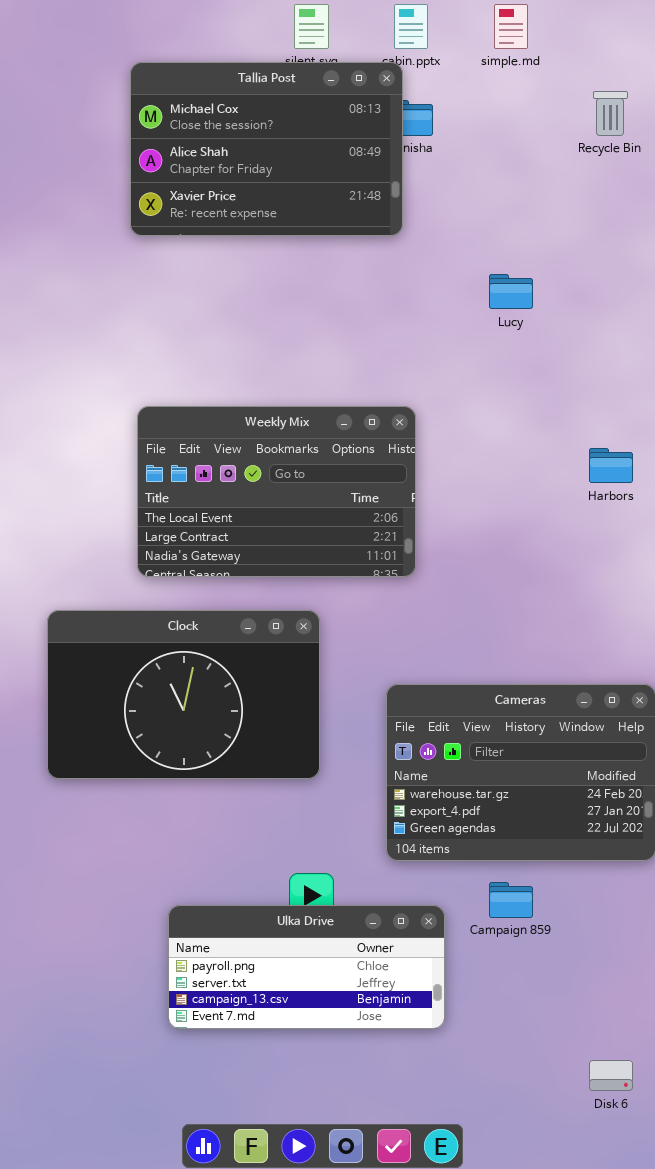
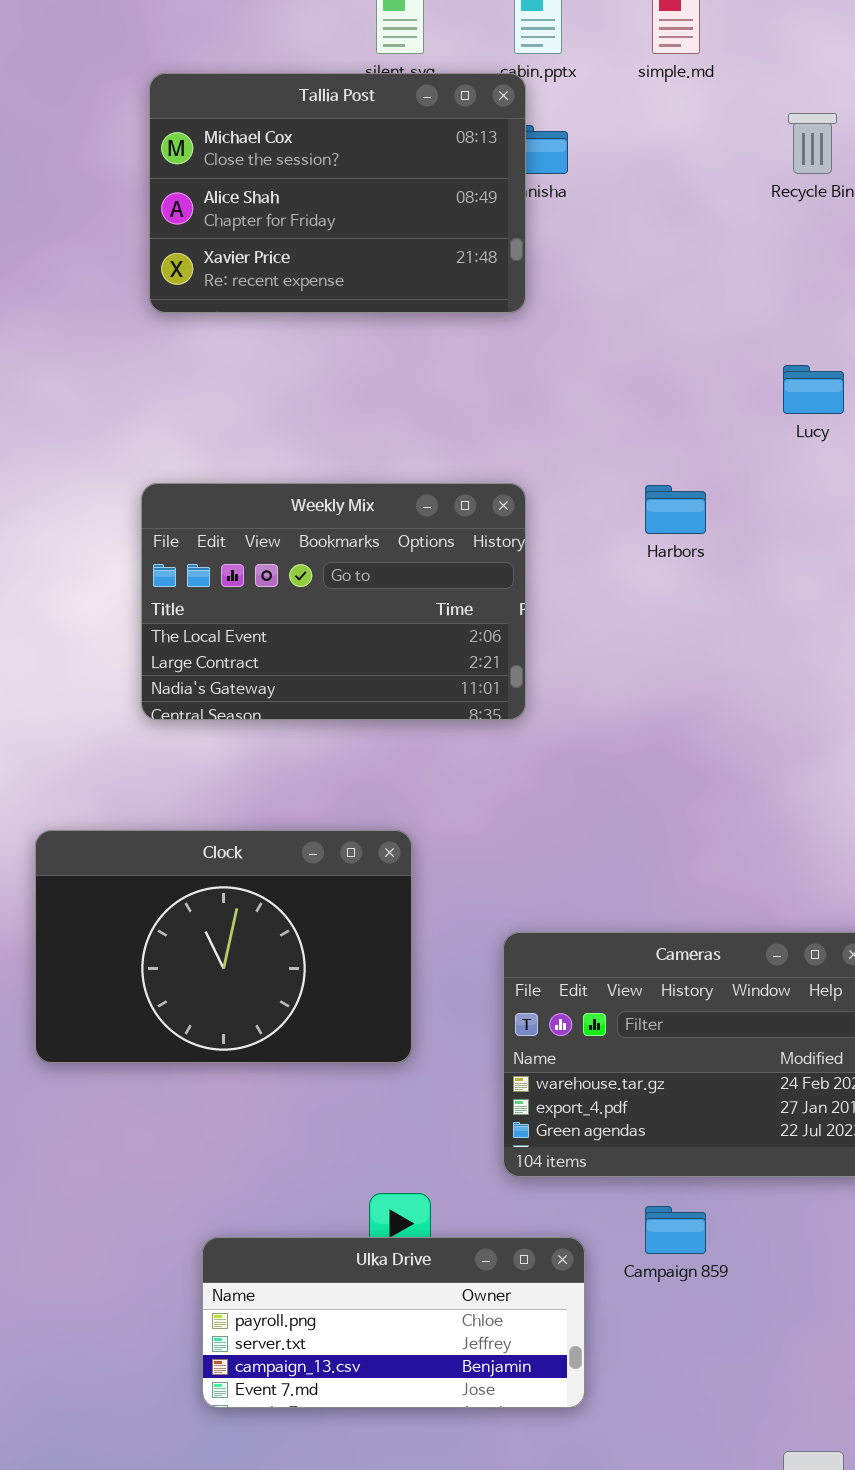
Lucy: [489,274,533,309] -> [783,365,844,414], moved
Weekly Mix: [137,406,416,577] -> [141,483,526,720], moved
Harbors: [589,448,633,483] -> [645,485,706,534], moved

